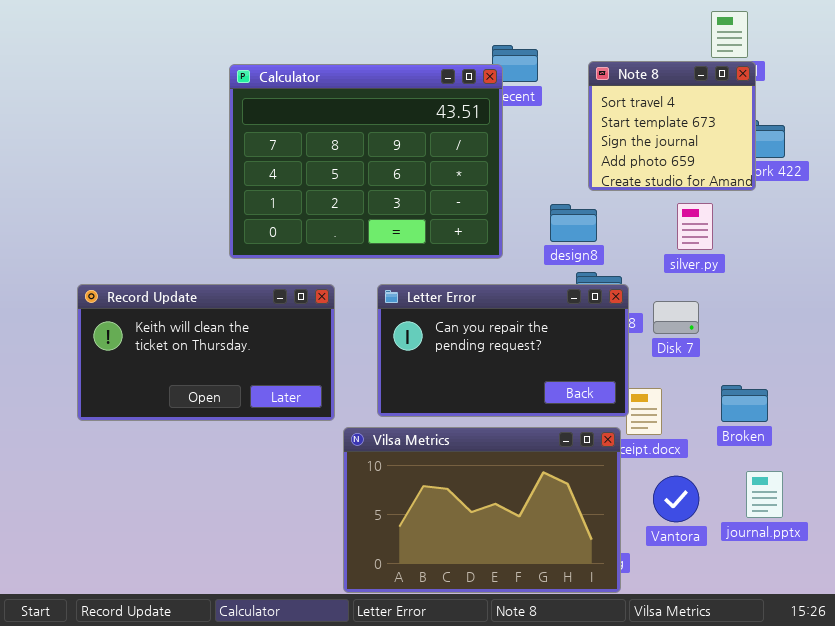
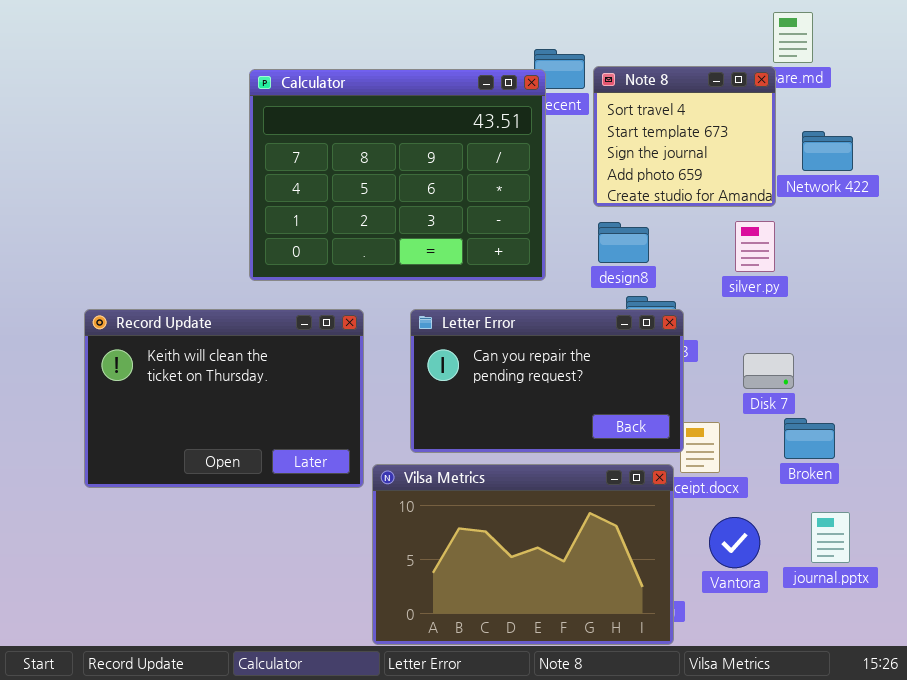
Note 8: [588,61,756,191] -> [593,66,776,207], moved
Record Update: [77,284,335,421] -> [84,309,364,488], resized
Disk 7: [653,301,699,334] -> [743,353,794,389], moved

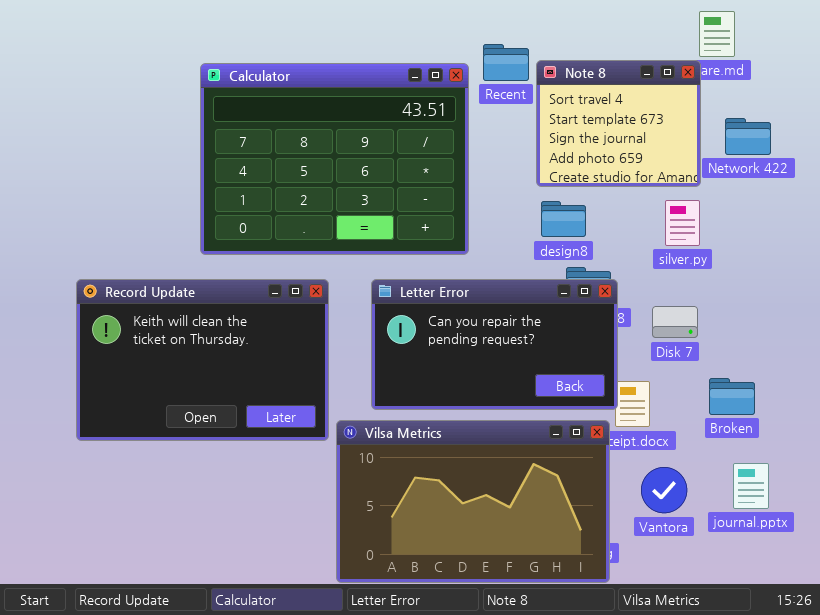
Calculator: [249,69,546,281] -> [200,63,469,255], moved
Disk 7: [743,353,794,389] -> [652,306,698,338], moved

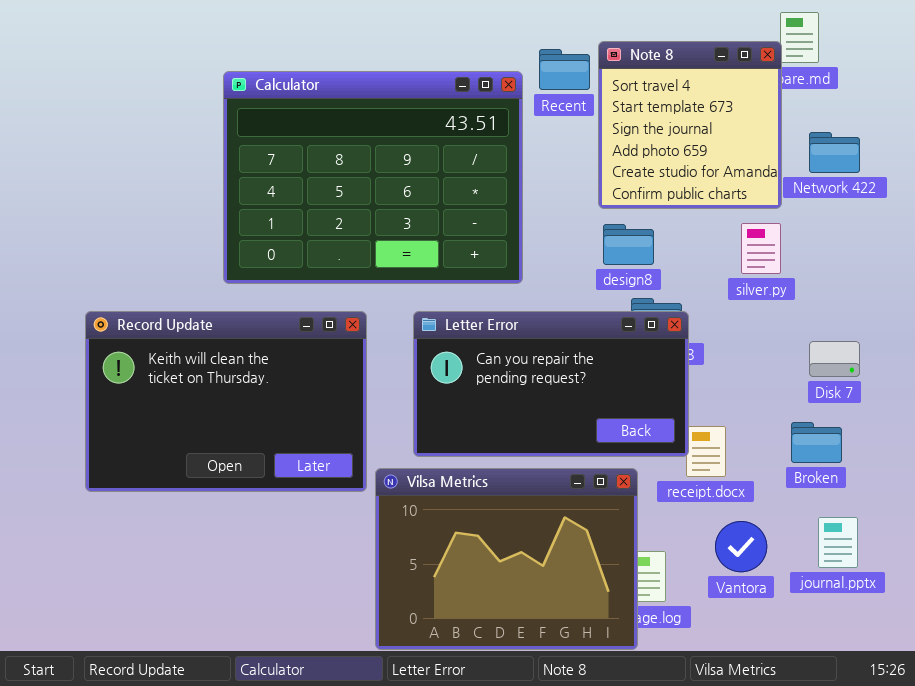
Note 8: [536,60,701,187] -> [598,41,782,209], resized
Disk 7: [652,306,698,338] -> [809,341,860,377], moved
Vilsa Metrics: [336,420,610,583] -> [375,468,638,650], resized

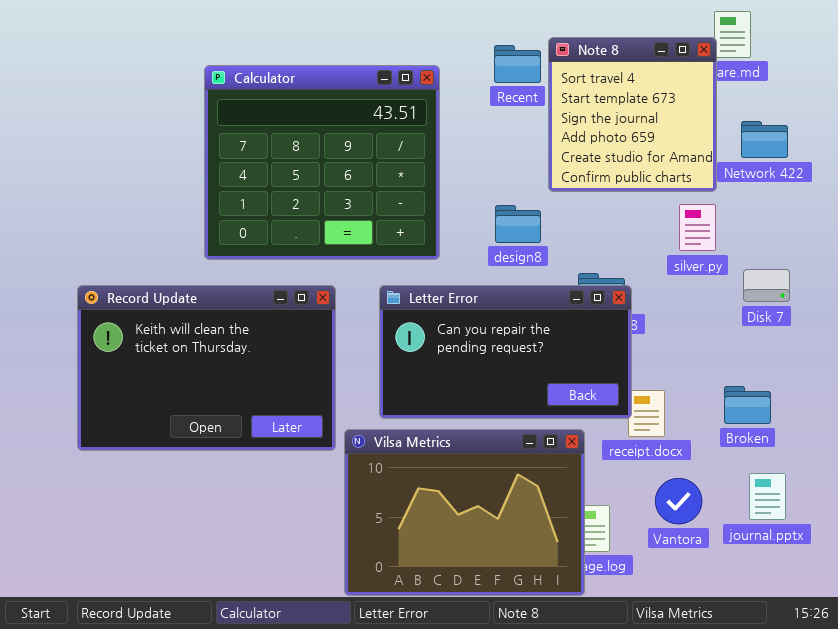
Calculator: [223,71,523,284] -> [204,65,440,260], resized
design8: [603,224,654,265] -> [495,205,541,243], moved
Disk 7: [809,341,860,377] -> [743,269,790,302], moved

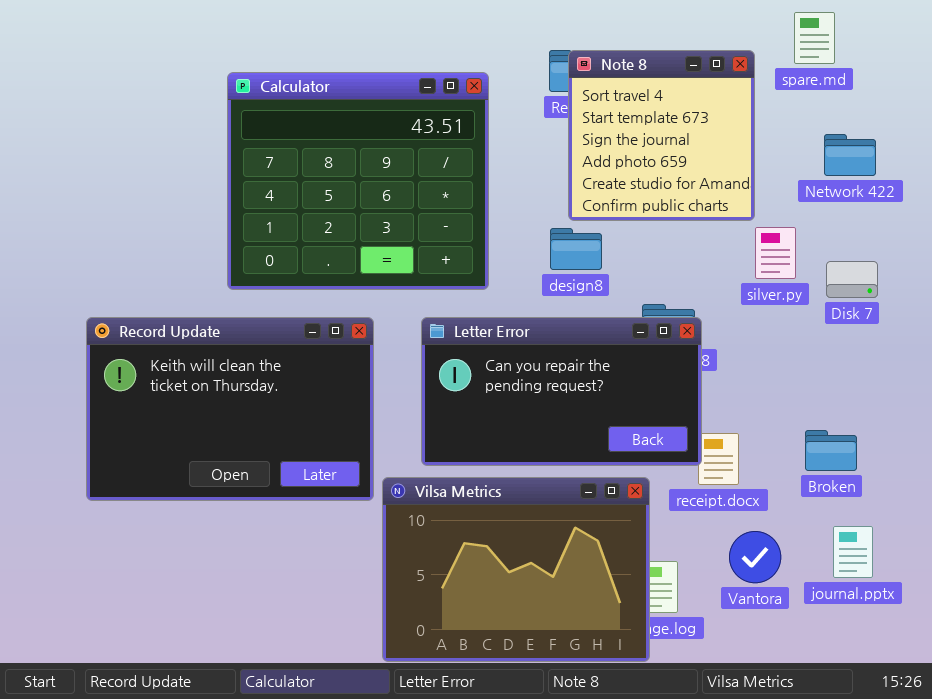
Note 8: [548,37,717,192] -> [568,50,755,221], moved
Disk 7: [743,269,790,302] -> [826,261,878,298], moved

